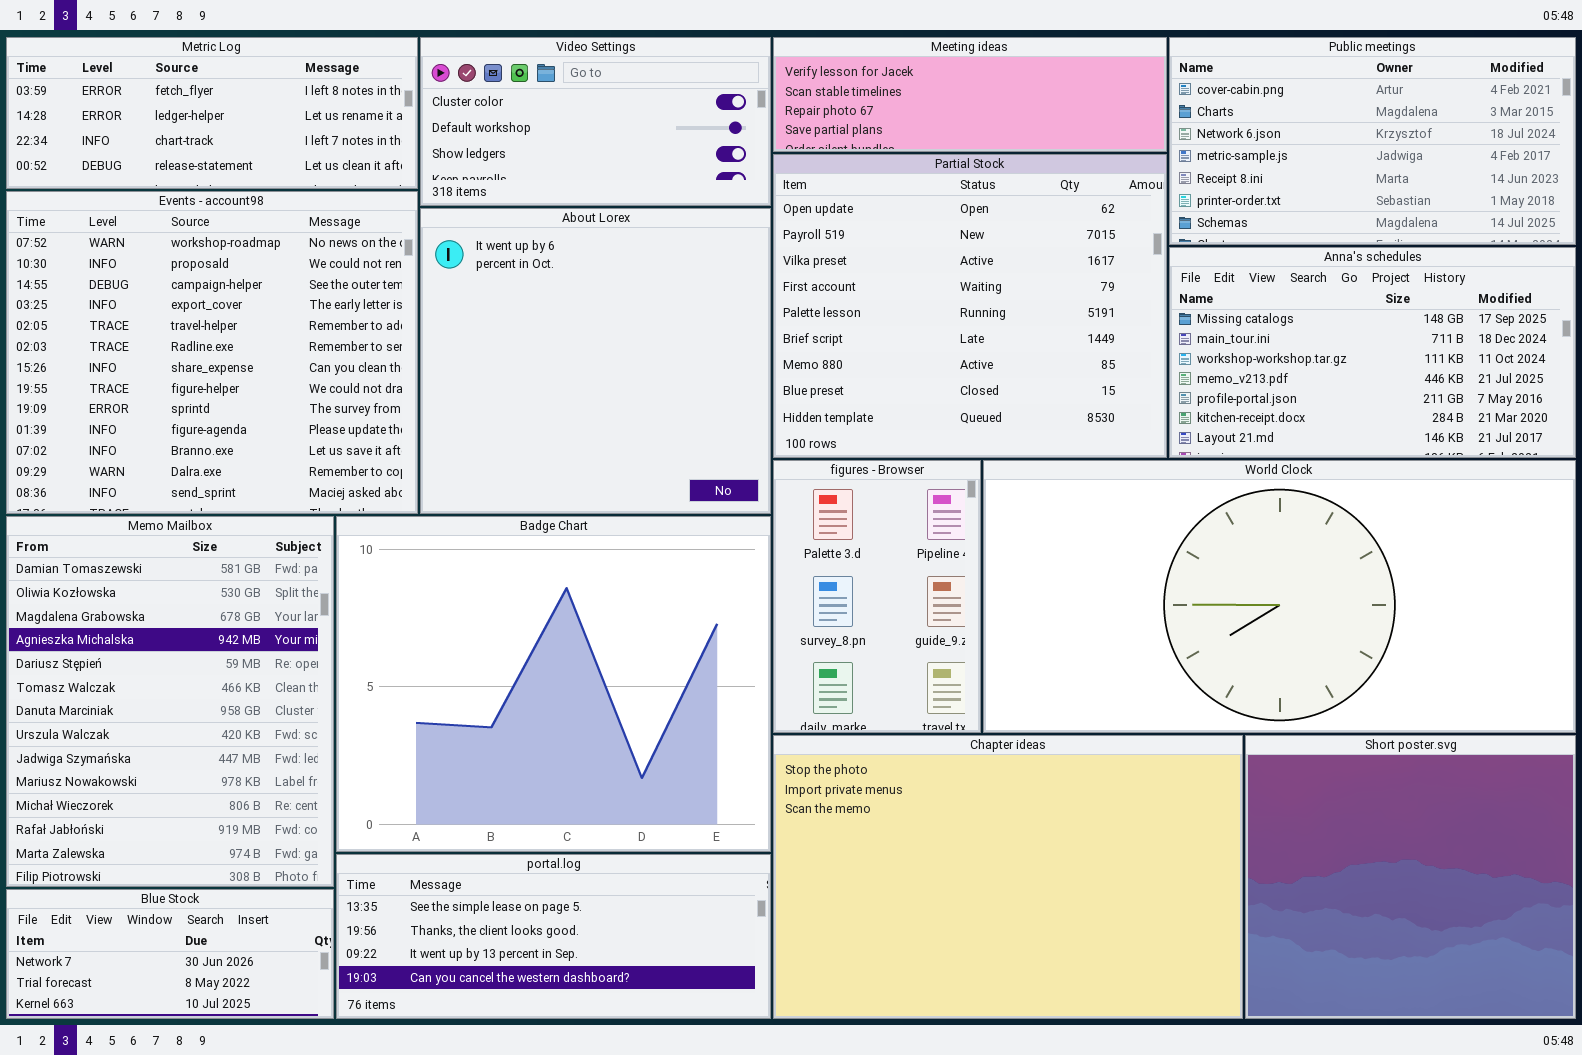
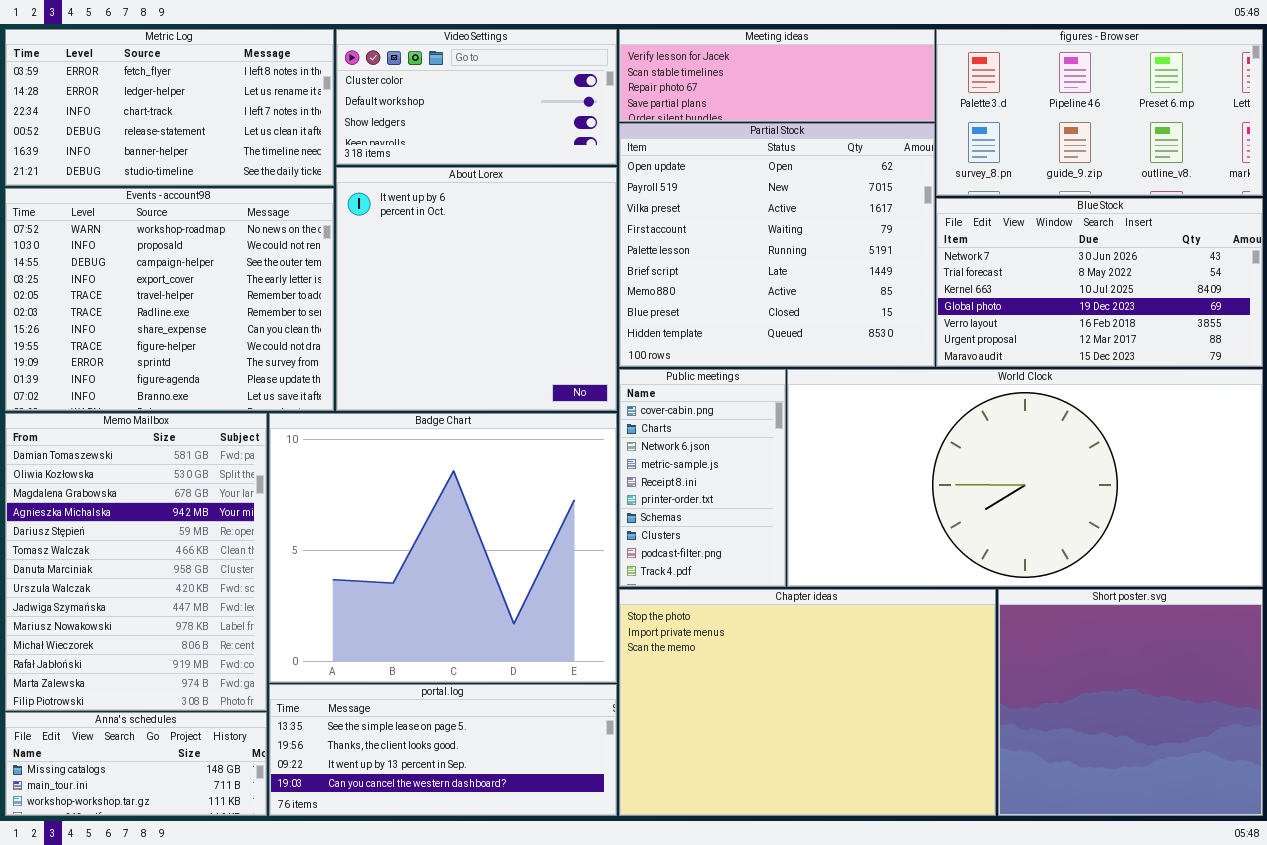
Metric Log: [6,37,418,189] -> [5,29,334,186], resized
Public meetings: [1169,37,1576,245] -> [619,369,786,587], moved, resized
Events - account98: [6,191,418,514] -> [5,188,334,411], resized
Anna's schedules: [1169,247,1576,458] -> [5,712,267,816], moved, resized
figures - Browser: [773,460,981,733] -> [936,29,1263,196], moved, resized
Blue Stock: [6,889,334,1019] -> [936,198,1263,367], moved, resized

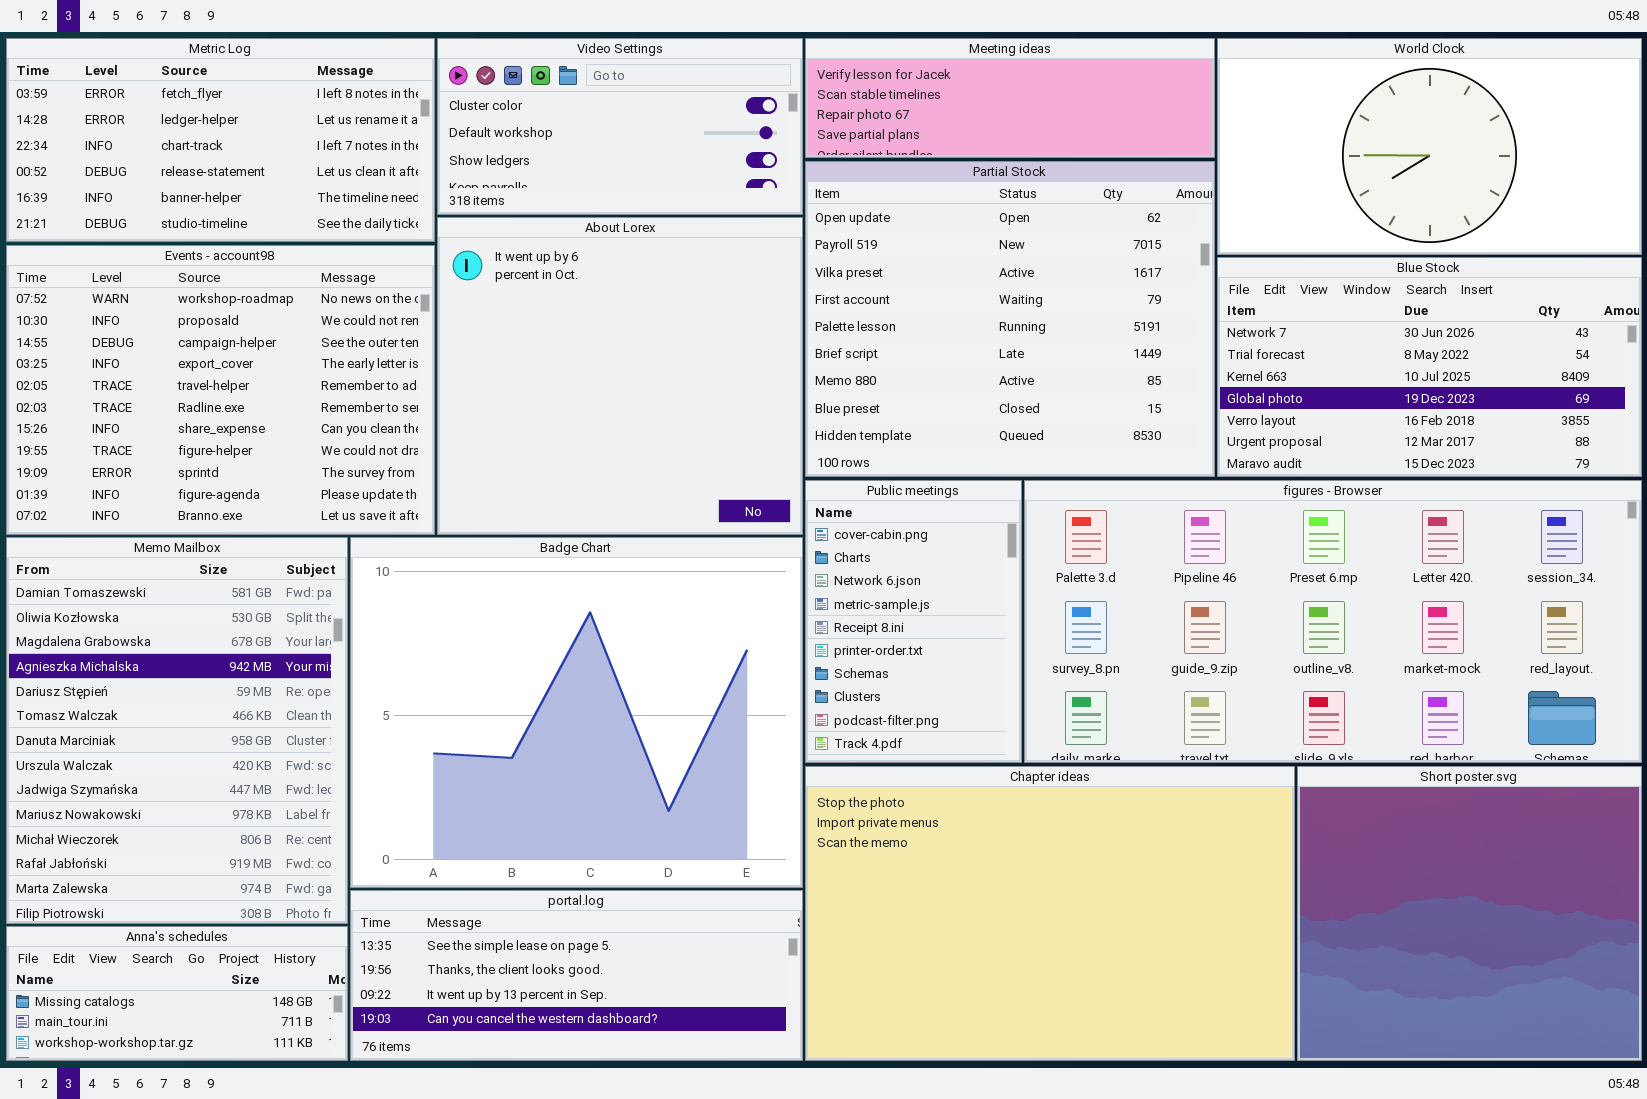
figures - Browser: [936,29,1263,196] -> [1024,480,1642,763], moved, resized
World Clock: [787,369,1263,587] -> [1217,38,1642,255], moved, resized

